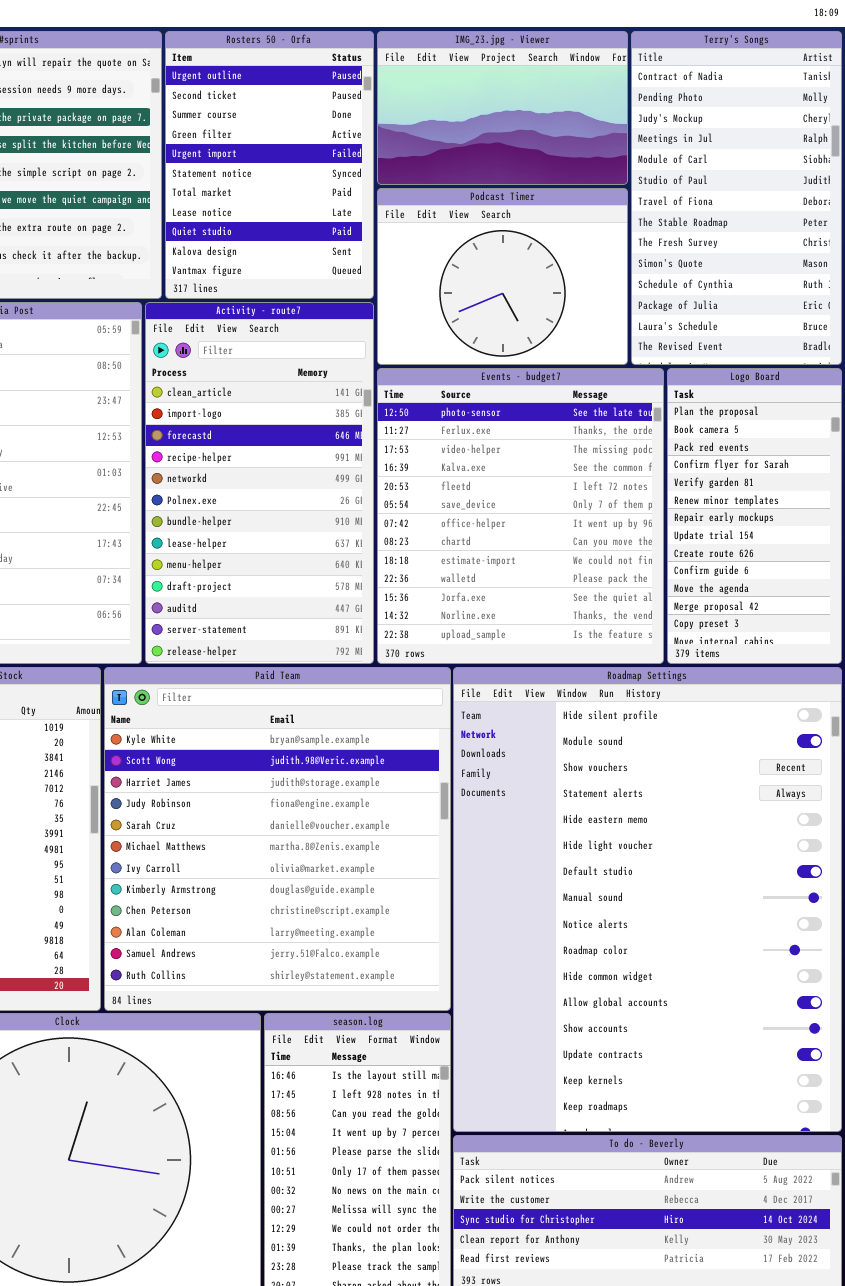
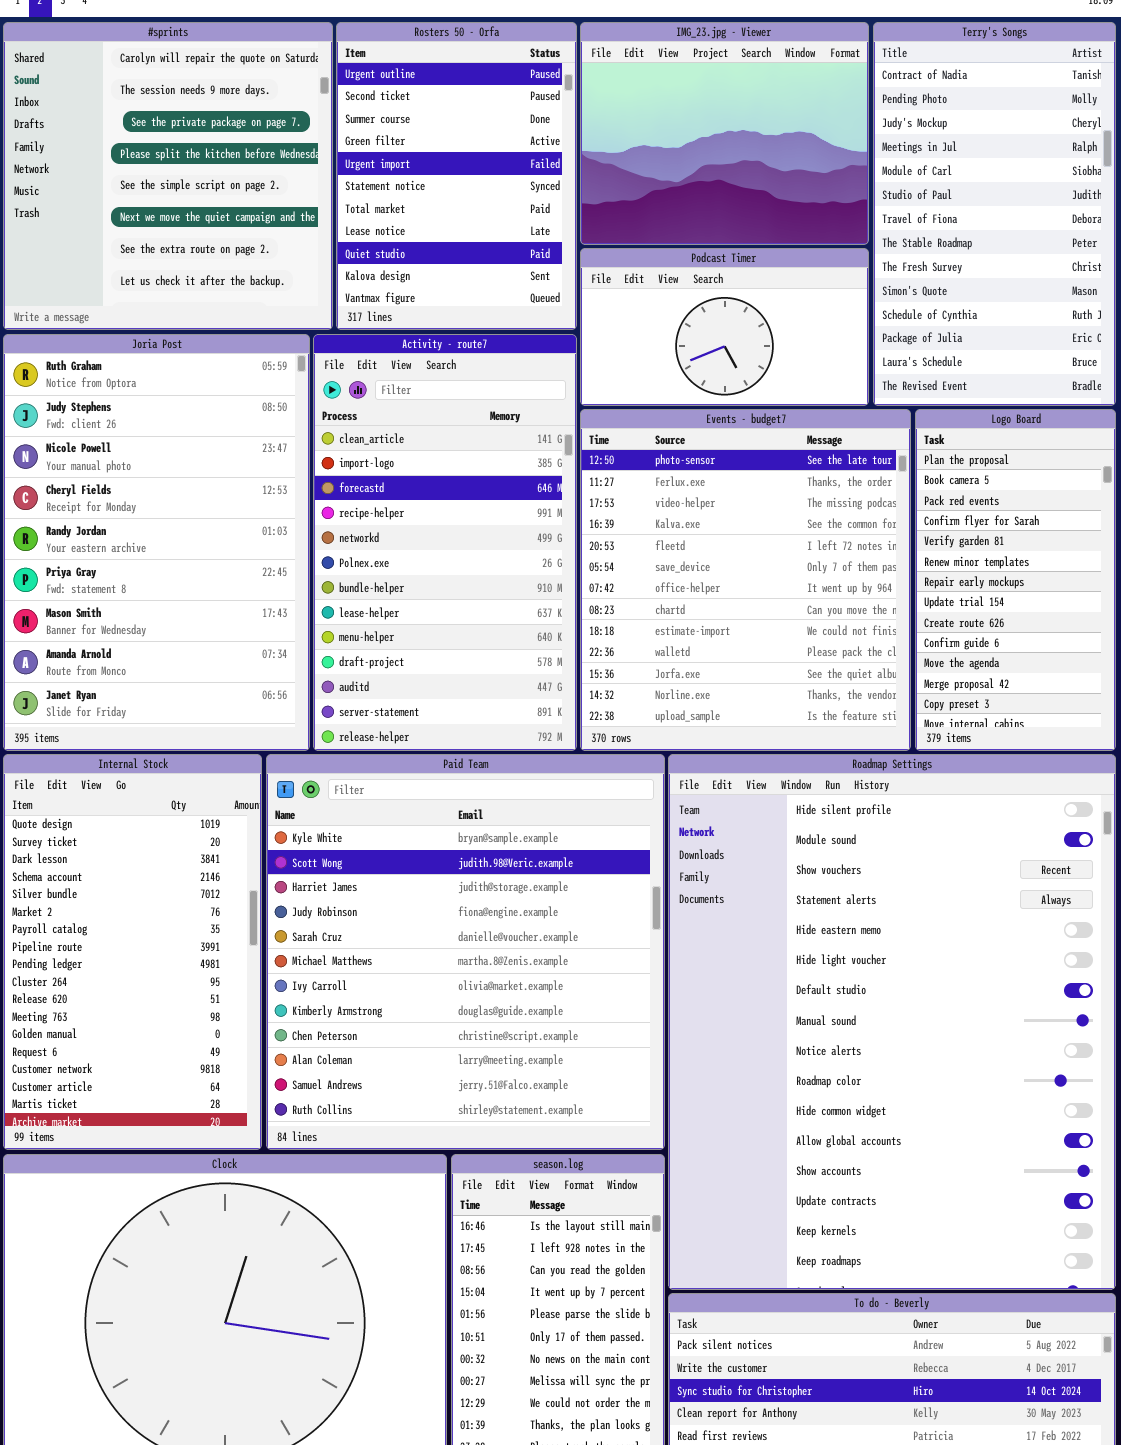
IMG_23.jpg - Viewer: [377,31,628,185] -> [580,22,869,245], resized
Podcast Timer: [377,188,628,365] -> [580,248,869,406], resized

